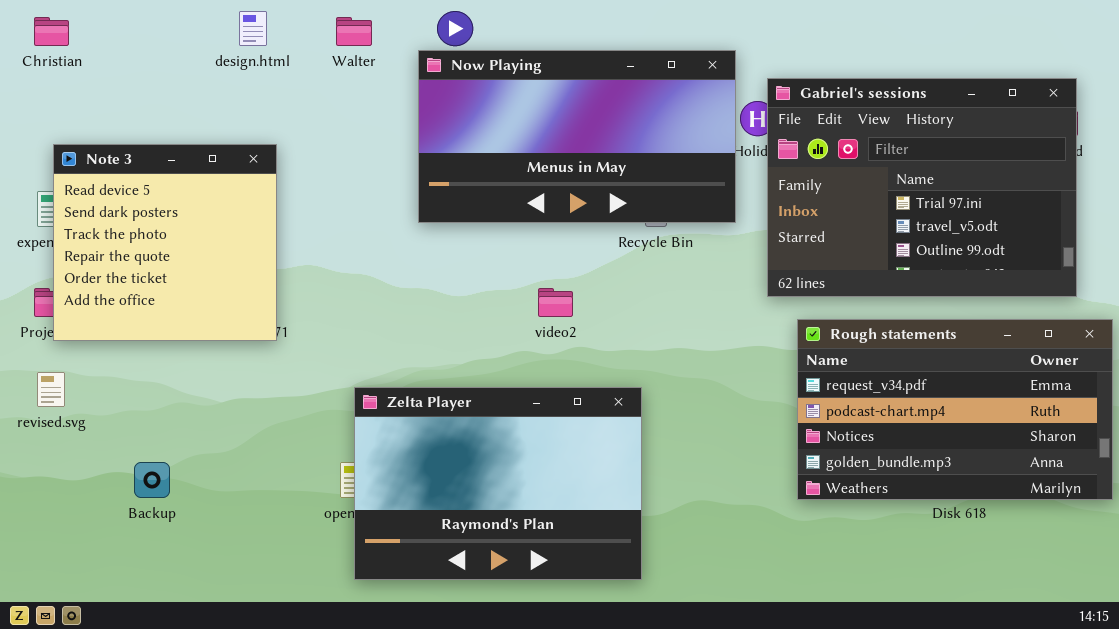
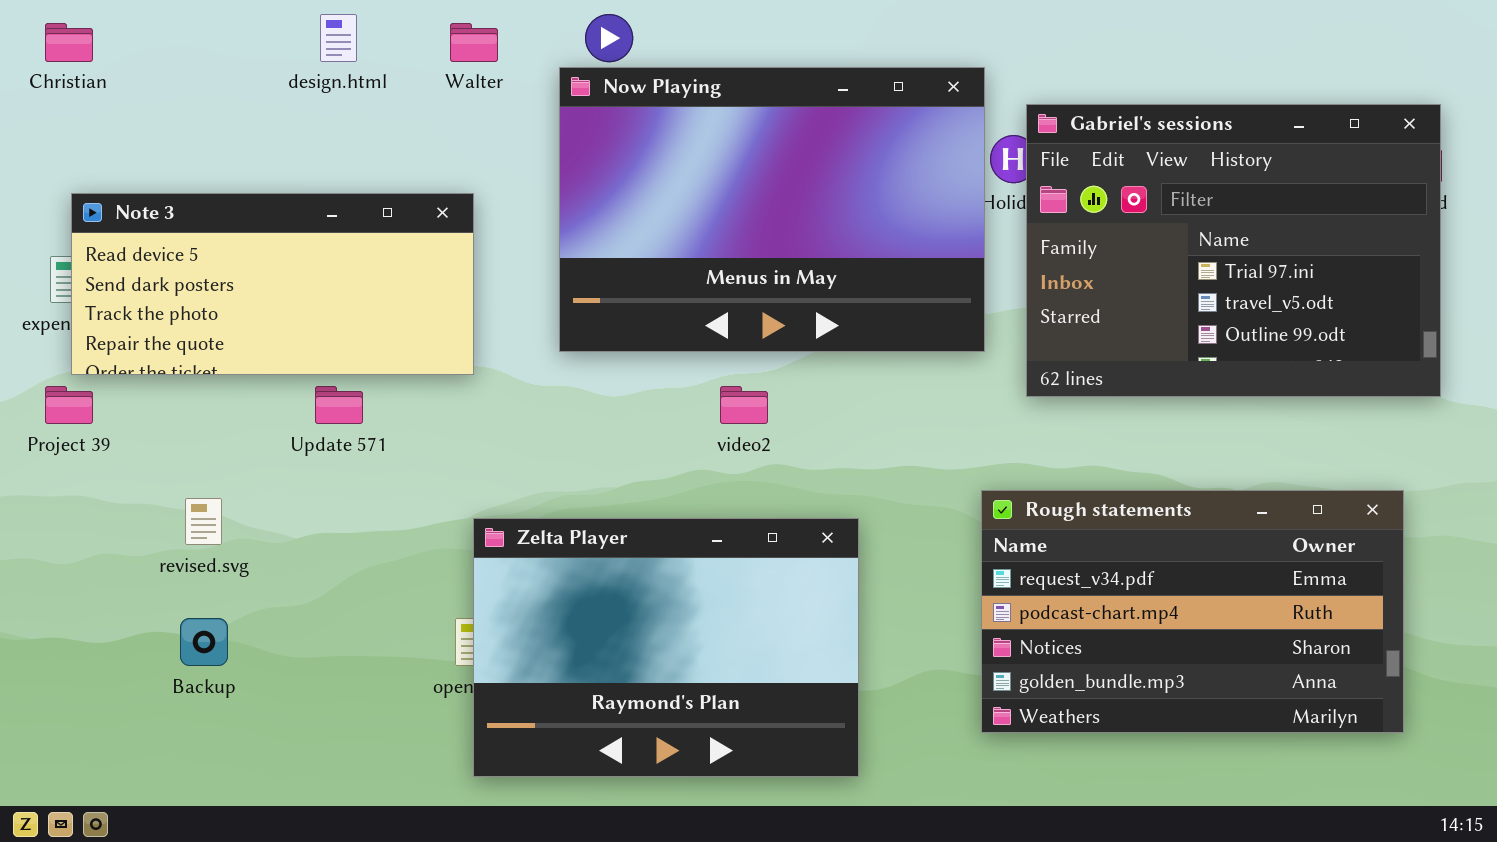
Now Playing: [418,50,736,223] -> [559,67,985,352], resized
Note 3: [53,144,277,341] -> [71,193,474,375], resized
Rough statements: [797,319,1113,500] -> [981,490,1404,733], moved
revised.svg: [37,372,65,407] -> [185,498,222,545], moved

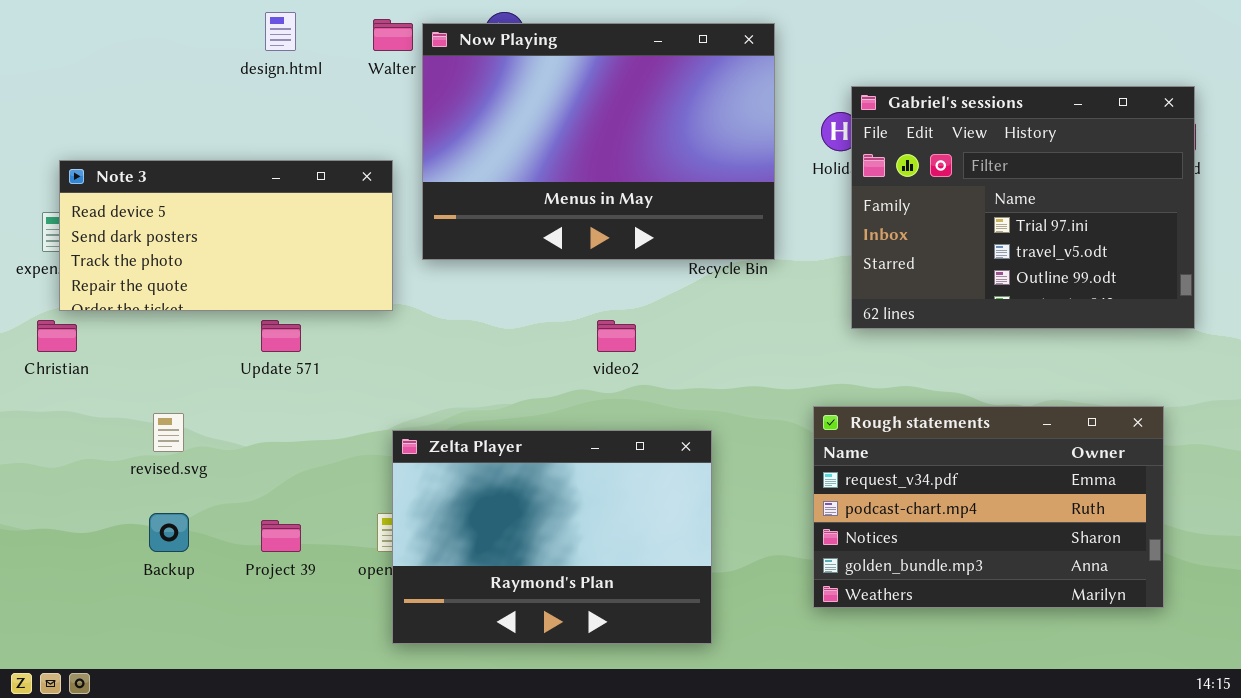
Christian: [45,23,93,62] -> [37,320,77,352], moved
Now Playing: [559,67,985,352] -> [422,23,775,260], moved
Project 39: [45,386,93,424] -> [261,520,301,552], moved

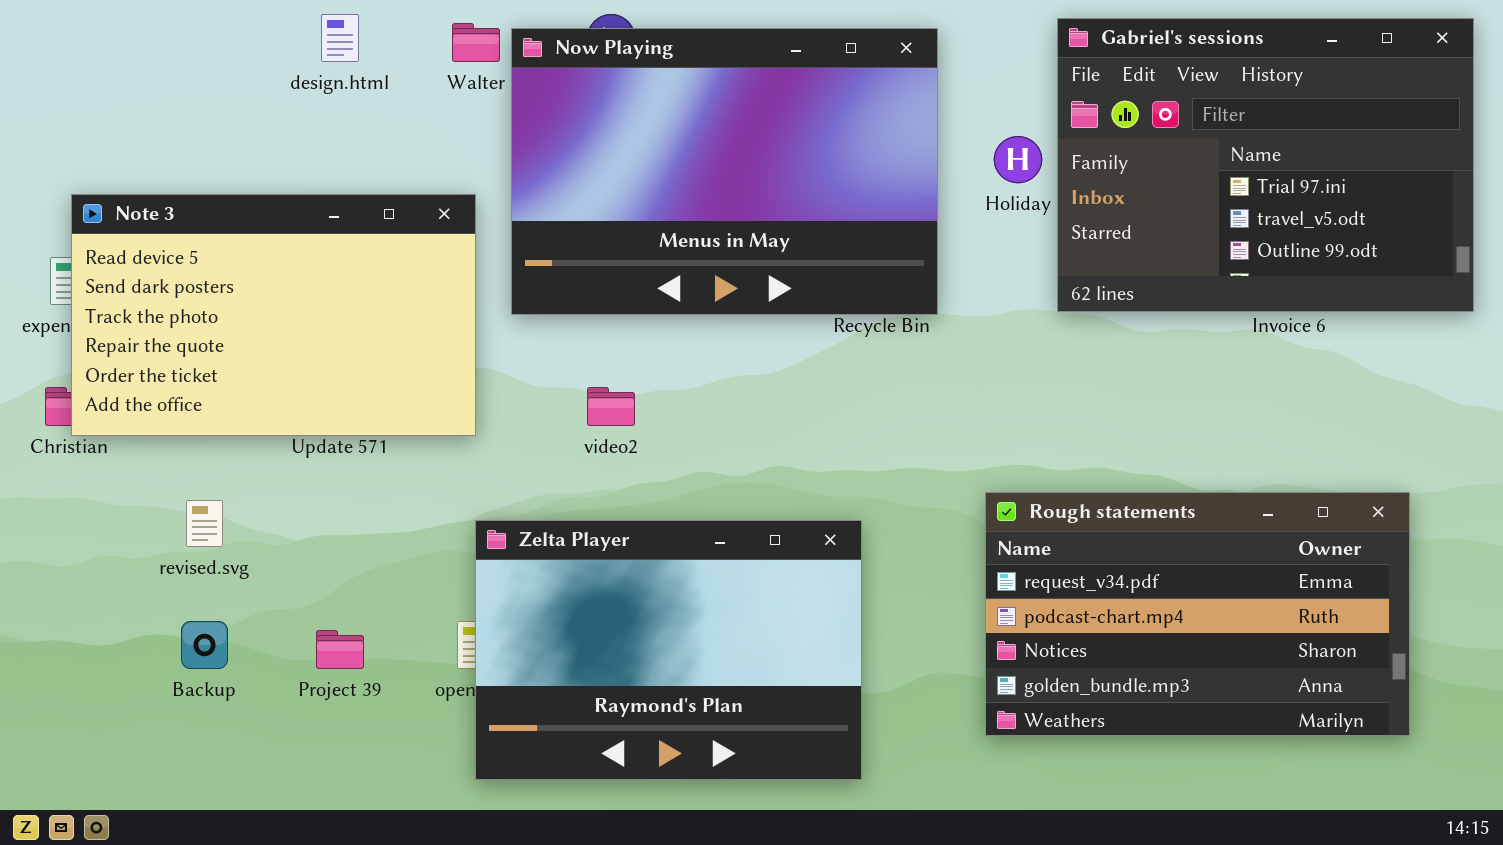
Gabriel's sessions: [851,86,1195,329] -> [1057,18,1474,312], moved
Note 3: [59,160,393,311] -> [71,194,476,436], resized
video2: [597,320,636,352] -> [587,387,635,426], moved

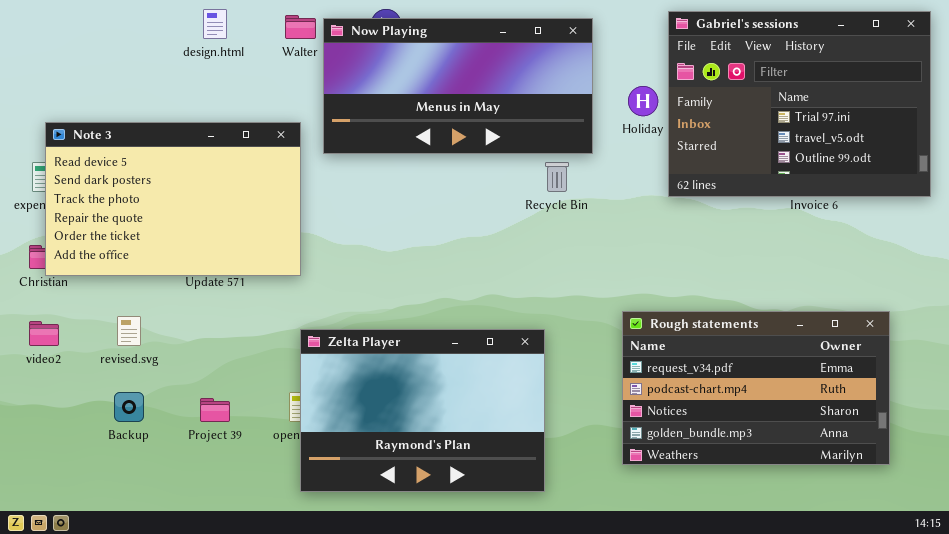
Now Playing: [511,28,938,315] -> [323,18,593,154], resized
video2: [587,387,635,426] -> [29,321,59,346], moved

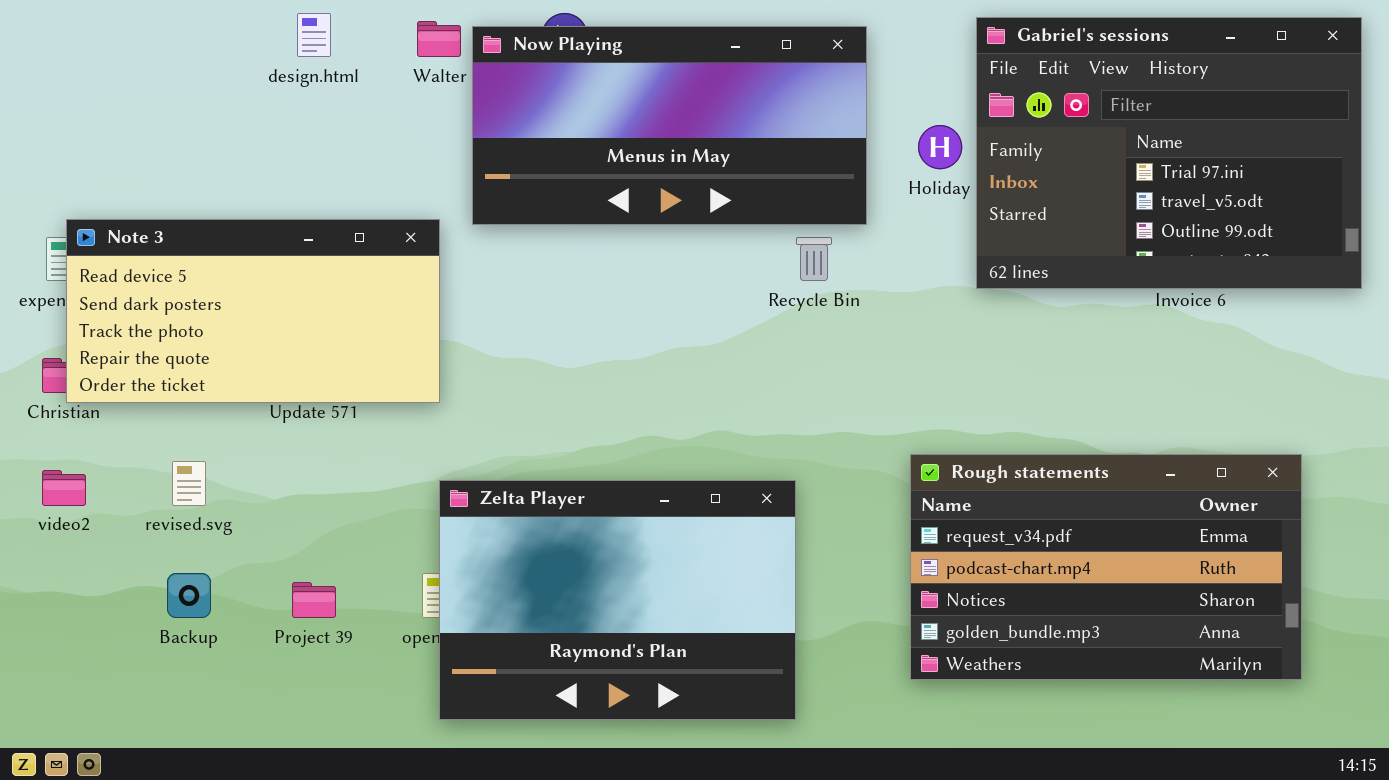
Note 3: [45,122,301,276] -> [66,219,440,403], resized

